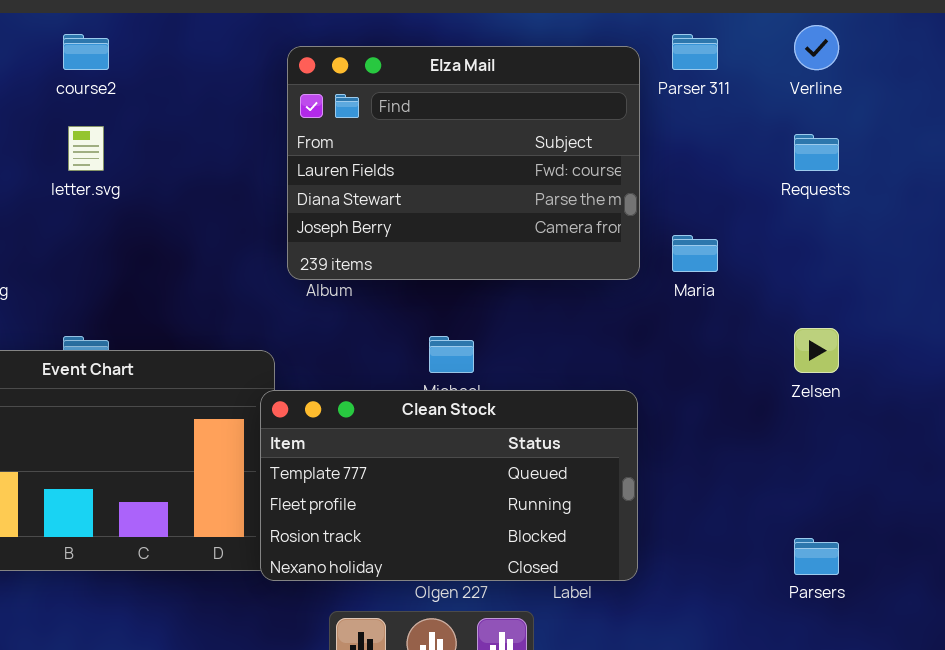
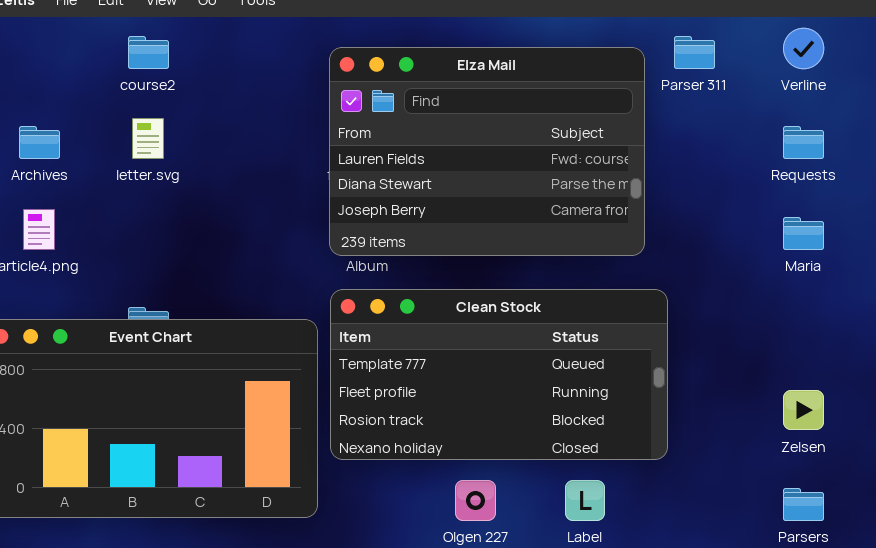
Maria: [672,235,718,272] -> [783,217,824,250], moved
Zelsen: [794,328,839,373] -> [783,390,824,430], moved
Clean Stock: [260,390,638,581] -> [330,289,668,460], moved

